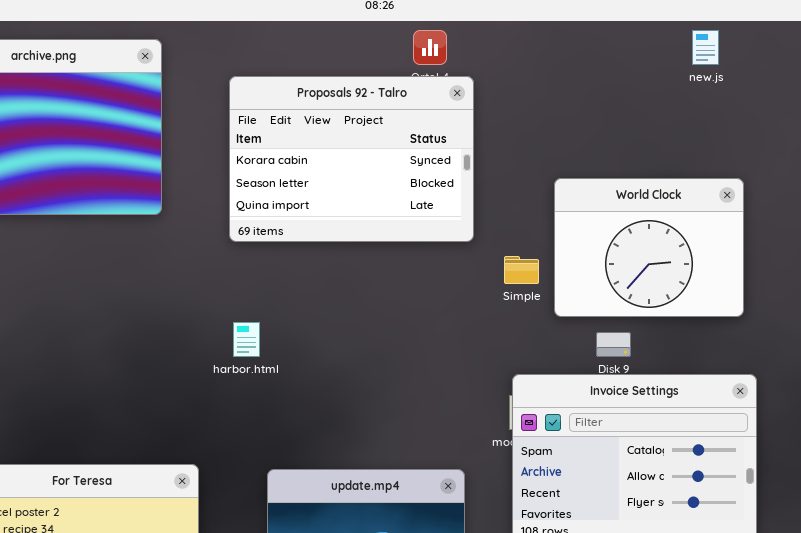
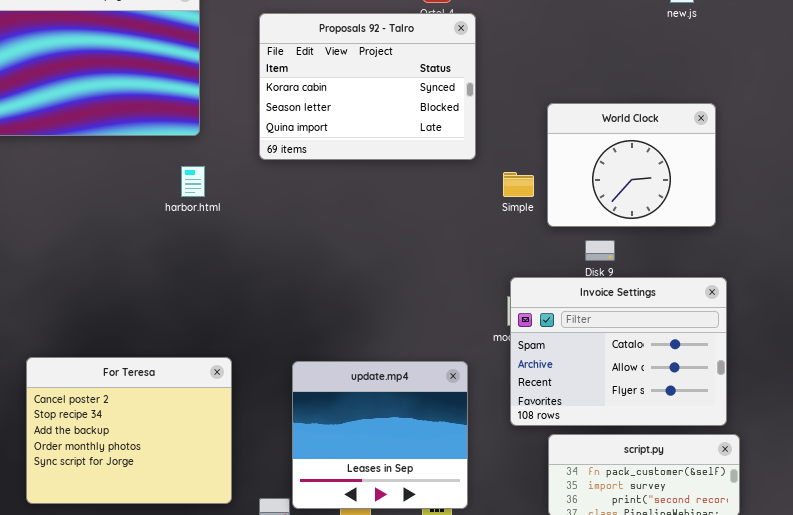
harbor.html: [233,322,260,357] -> [181,166,205,197], moved

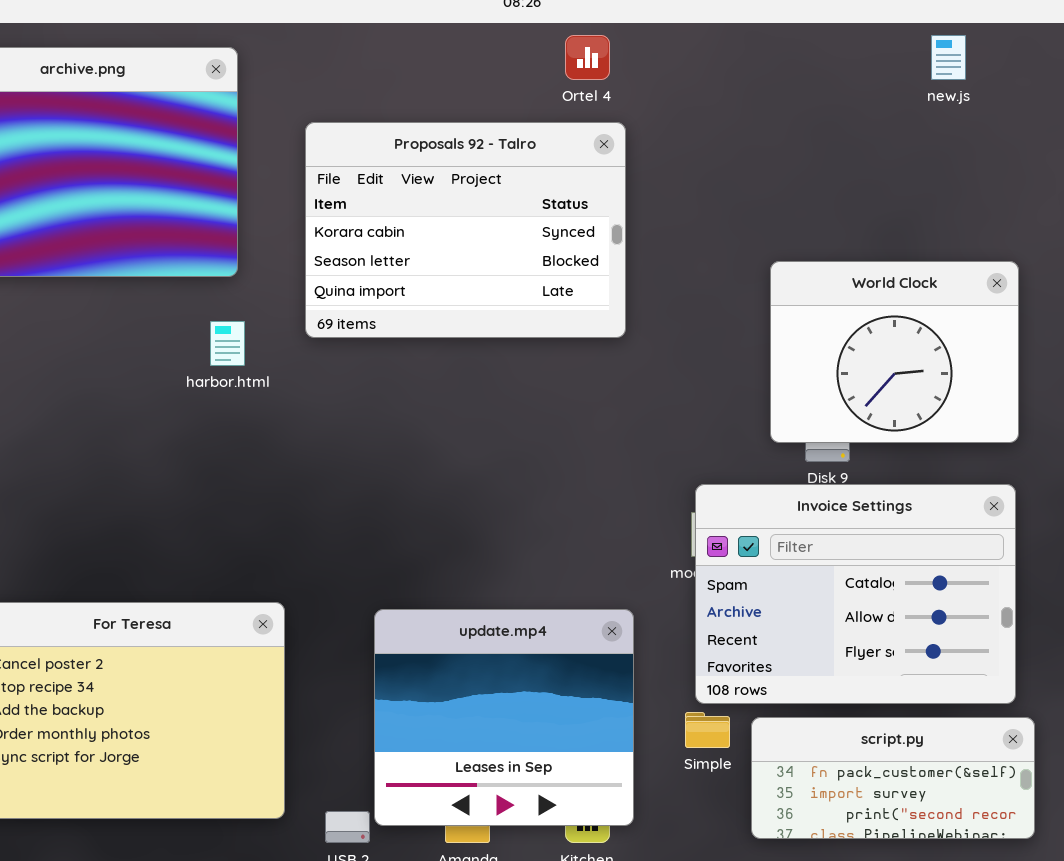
Proposals 92 - Talro: [259,13,476,160] -> [305,122,626,338], moved
World Clock: [547,103,716,227] -> [770,261,1019,443], moved
Simple: [503,172,534,197] -> [685,712,730,748], moved

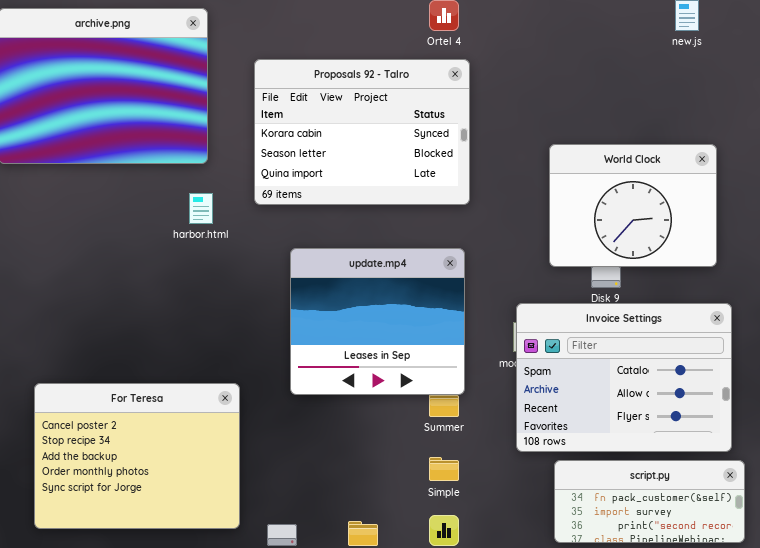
World Clock: [770,261,1019,443] -> [549,144,717,267], moved
update.mp4: [374,609,634,826] -> [290,248,465,395], moved
Simple: [685,712,730,748] -> [429,457,459,481], moved

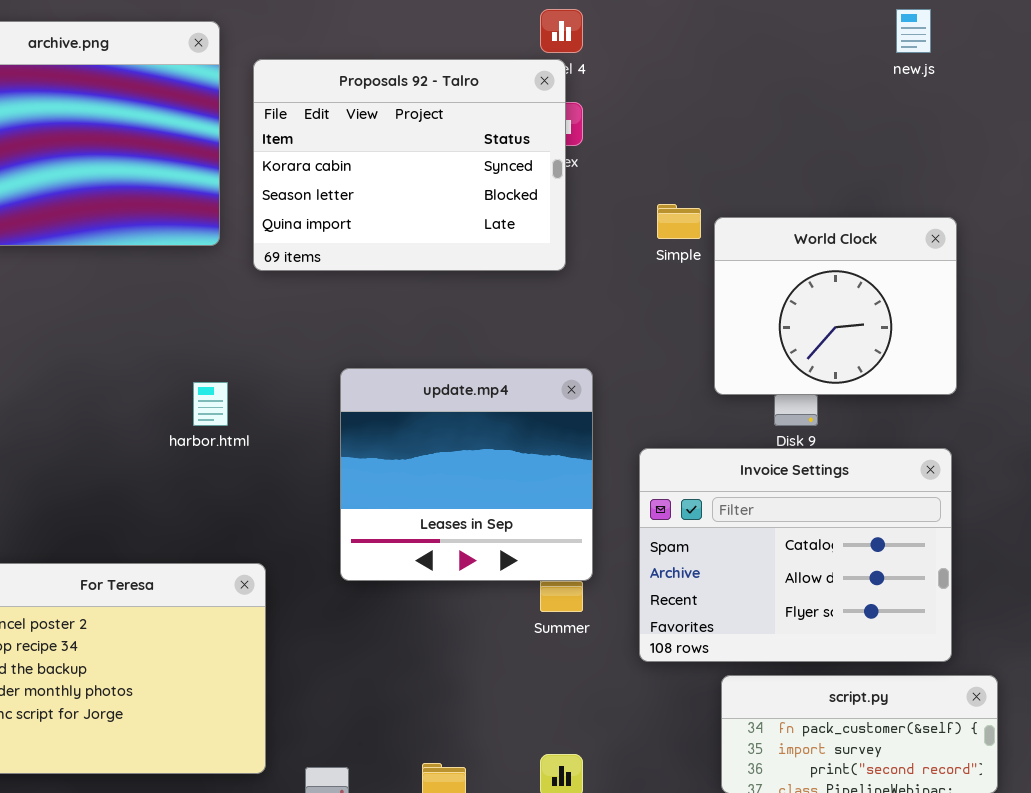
Proposals 92 - Talro: [254,59,470,205] -> [253,59,566,271], moved
harbor.html: [189,193,213,224] -> [193,382,228,426], moved
Invoice Settings: [516,303,732,452] -> [639,448,952,662], moved
Simple: [429,457,459,481] -> [657,204,701,239], moved

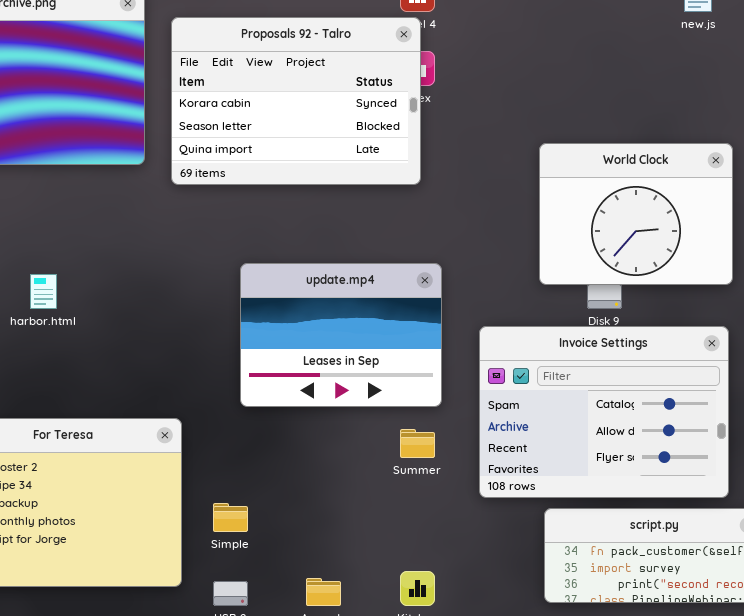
Simple: [657,204,701,239] -> [213,503,248,532], moved
update.mp4: [340,368,593,581] -> [240,263,442,407], resized
harbor.html: [193,382,228,426] -> [30,274,57,309], moved

